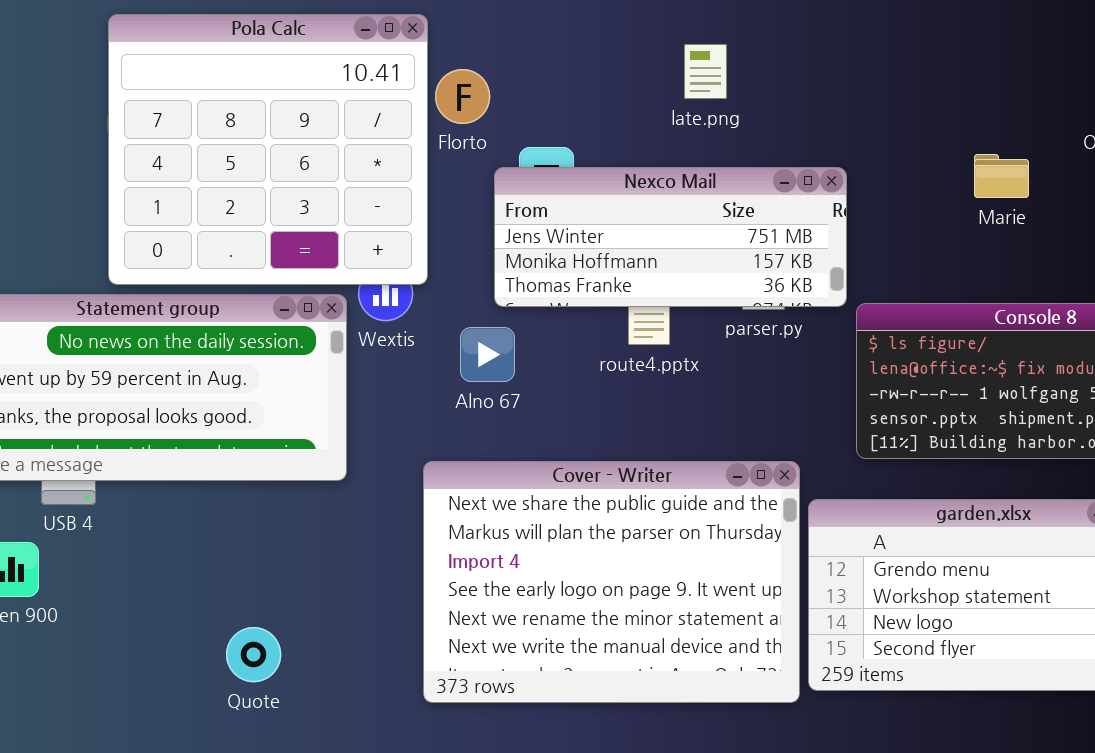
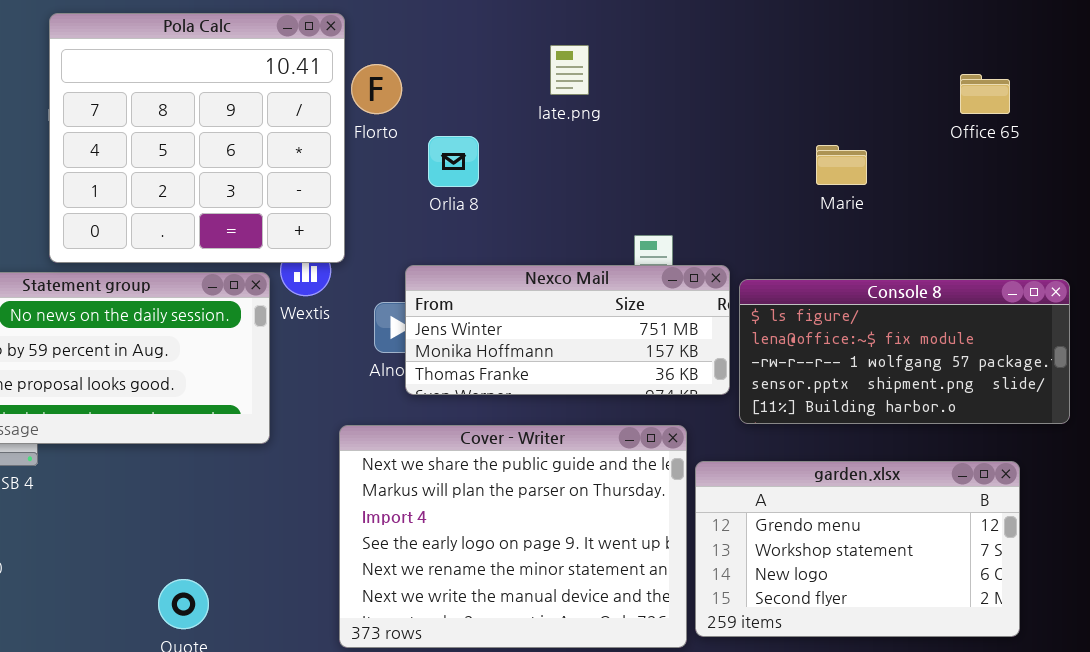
late.png: [684,44,727,99] -> [550,45,589,95], moved
Marie: [974,154,1029,198] -> [816,145,867,185], moved
Nexco Mail: [494,167,847,307] -> [405,265,730,395], moved

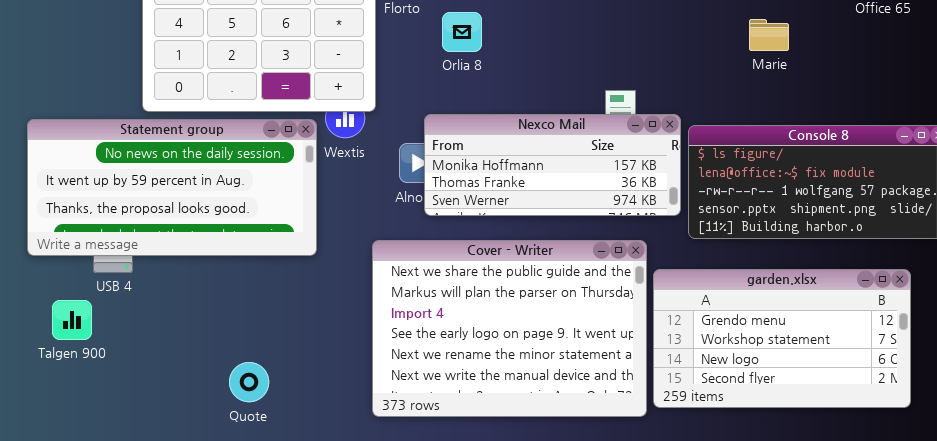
Nexco Mail: [405,265,730,395] -> [424,114,681,216], scrolled down 1 row

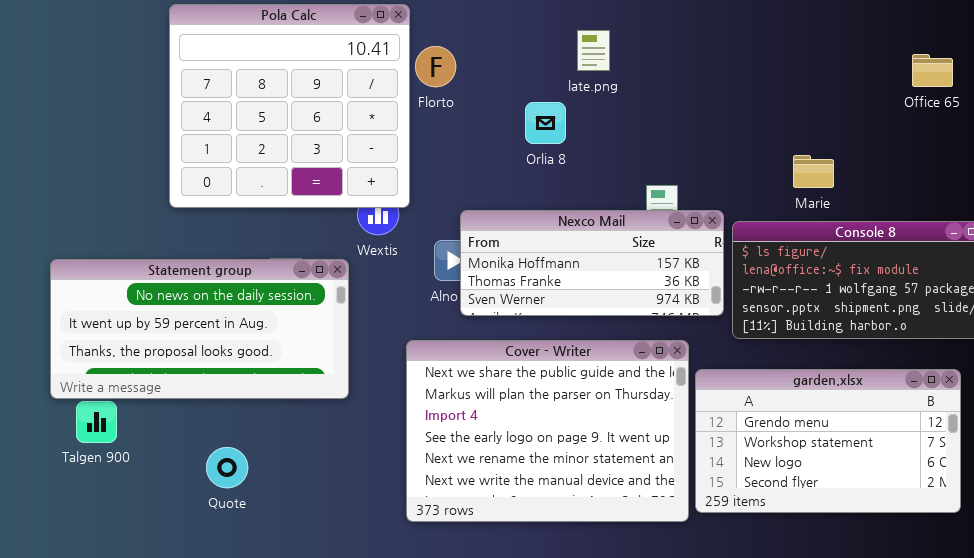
Orlia 8: [442,12,482,52] -> [525,102,566,144], moved
Marie: [749,19,789,51] -> [793,155,834,188], moved
Statement group: [27,119,317,256] -> [50,259,349,399], moved
Quote: [229,362,269,402] -> [206,447,248,488], moved

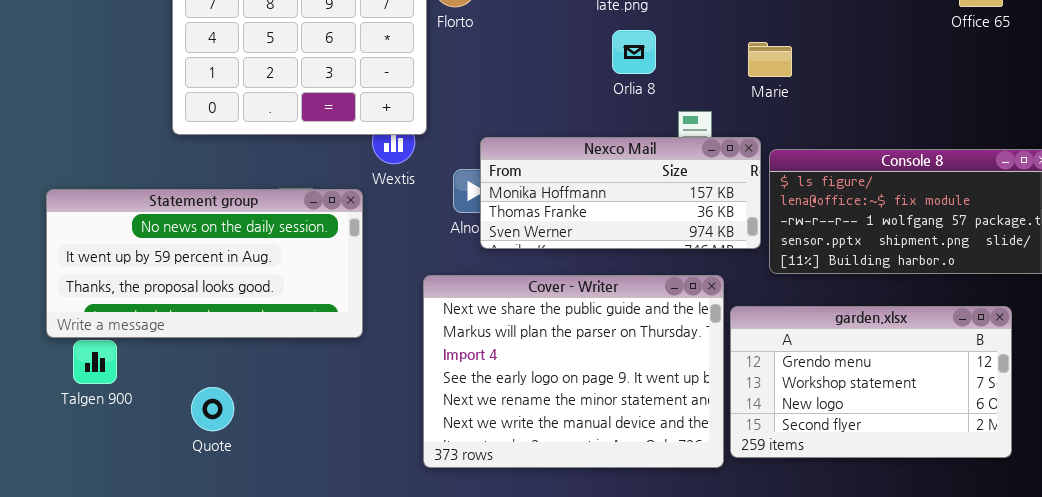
Orlia 8: [525,102,566,144] -> [612,30,656,74], moved
Marie: [793,155,834,188] -> [748,42,792,77], moved
Quote: [206,447,248,488] -> [191,387,234,431], moved

